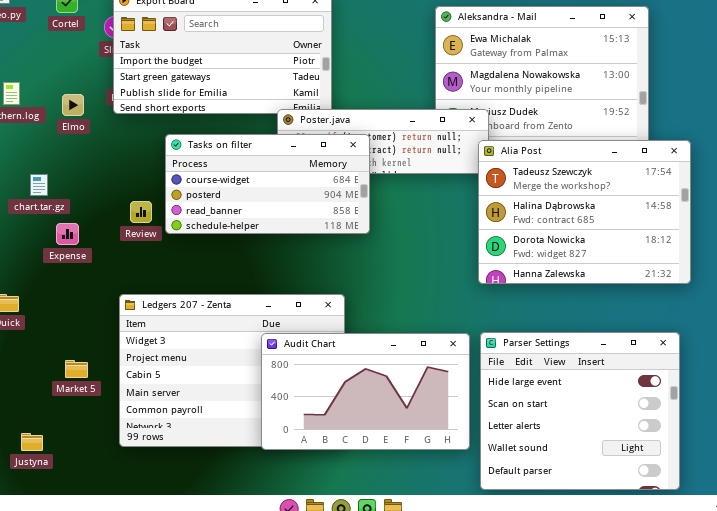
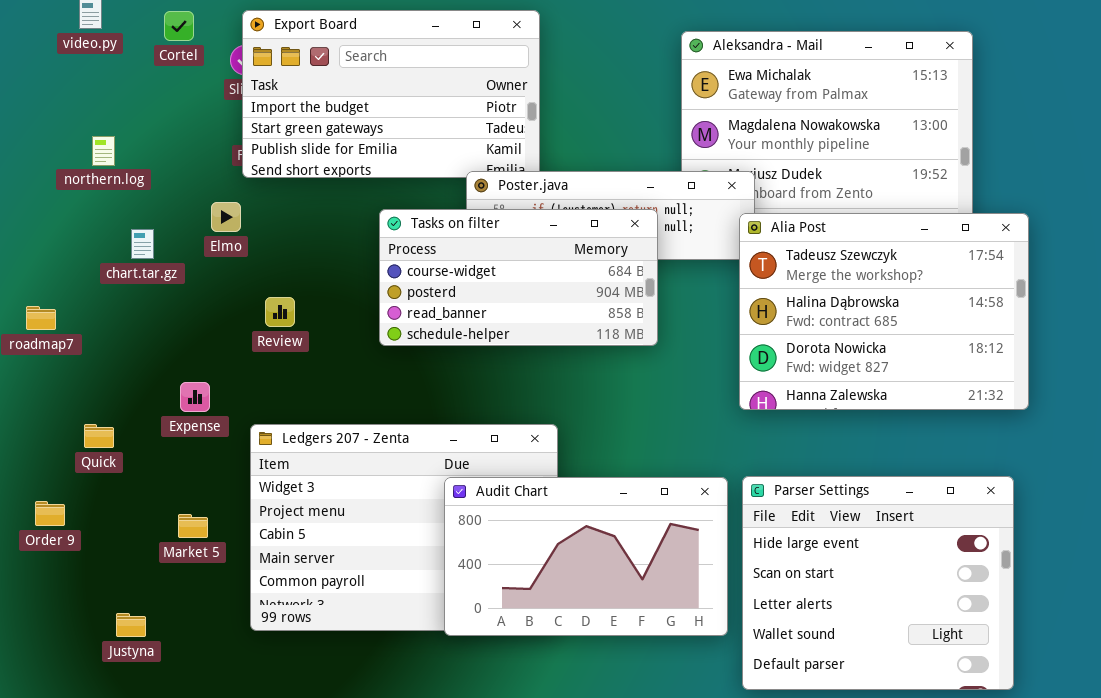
Elmo: [62,94,84,116] -> [211,202,241,232], moved
Tasks on filter: [165,134,370,234] -> [379,209,658,346], moved
chart.tar.gz: [30,174,48,196] -> [131,229,154,259], moved
Expense: [56,223,79,245] -> [180,382,210,412], moved

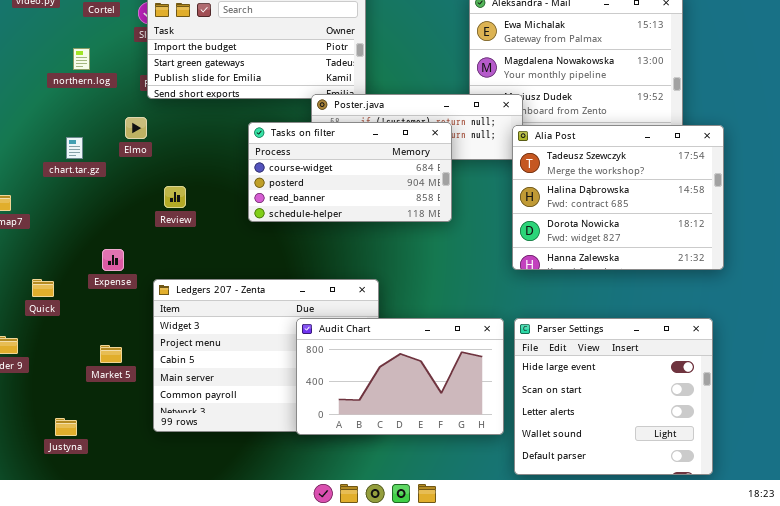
northern.log: [92,136,115,166] -> [73,48,90,70], moved

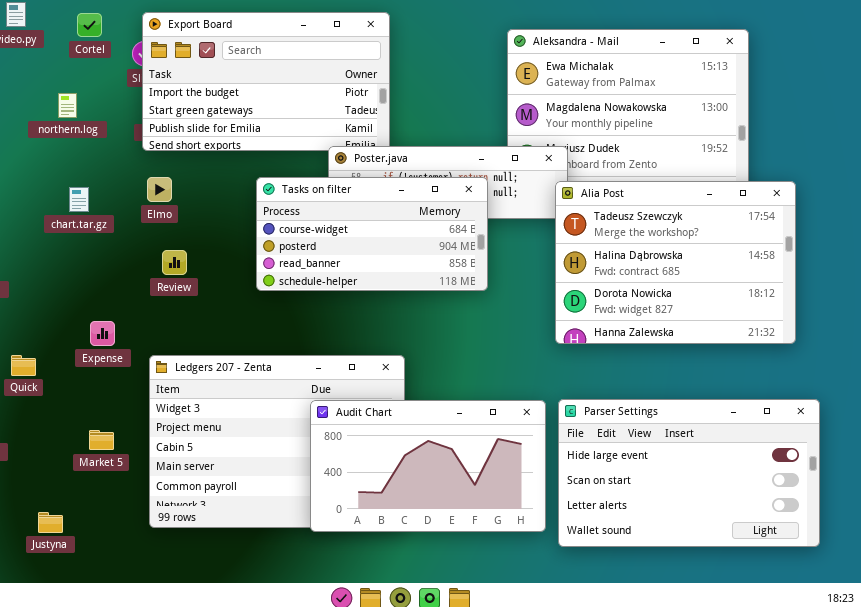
Elmo: [125,117,147,139] -> [147,177,172,202], moved
chart.tar.gz: [66,137,83,159] -> [69,187,89,212], moved
Parser Settings: [514,318,713,475] -> [558,399,820,547], resized

